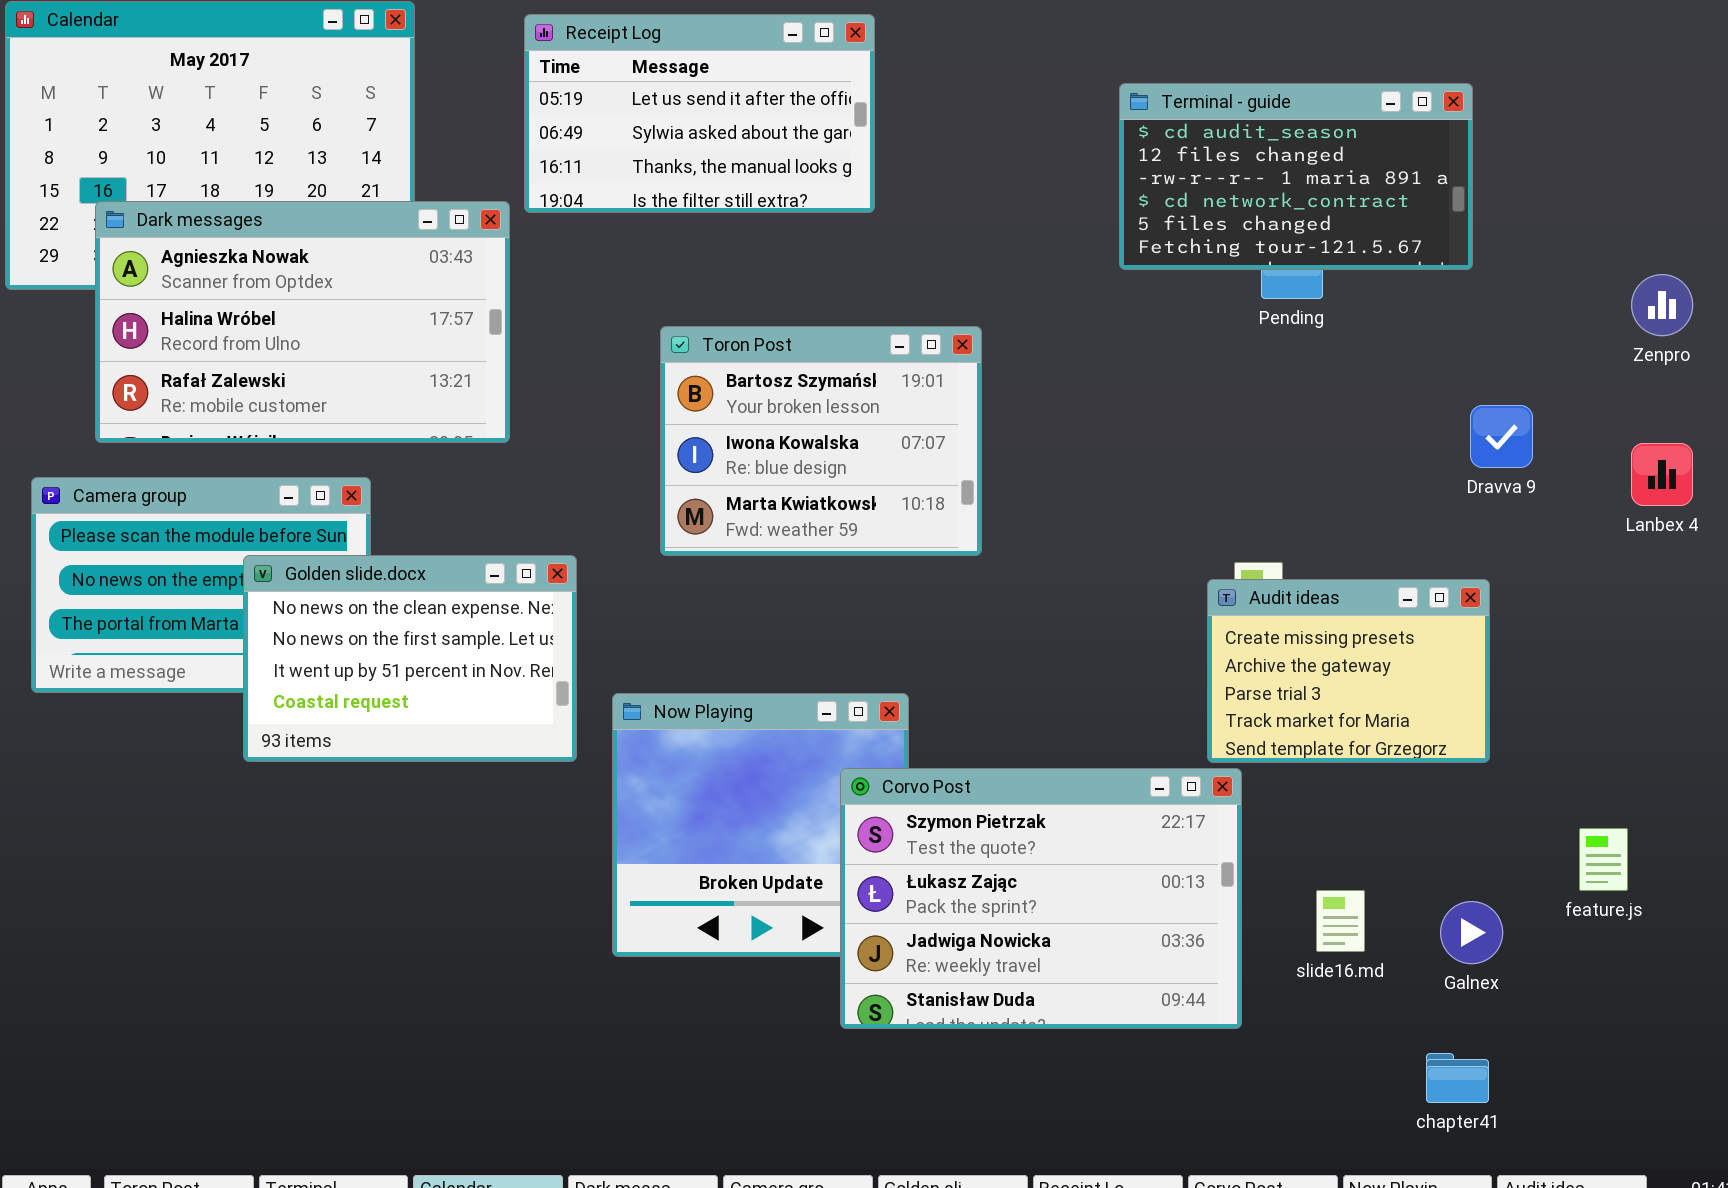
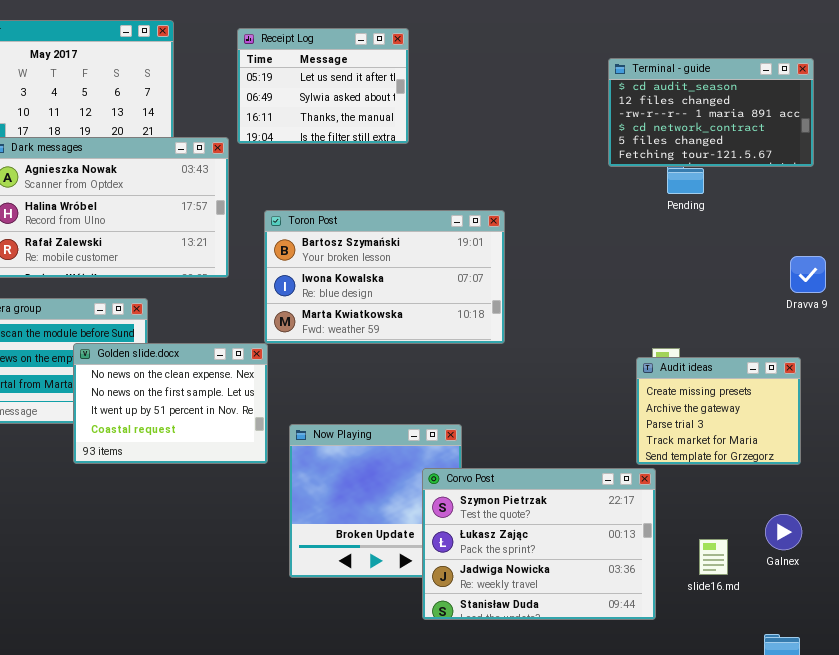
Receipt Log: [524,14,875,213] -> [237,28,409,144], resized
Terminal - guide: [1119,83,1473,270] -> [608,58,814,167], moved
Toron Post: [660,326,982,556] -> [264,210,505,344], resized
Galnex: [1440,901,1503,964] -> [765,514,802,550], moved

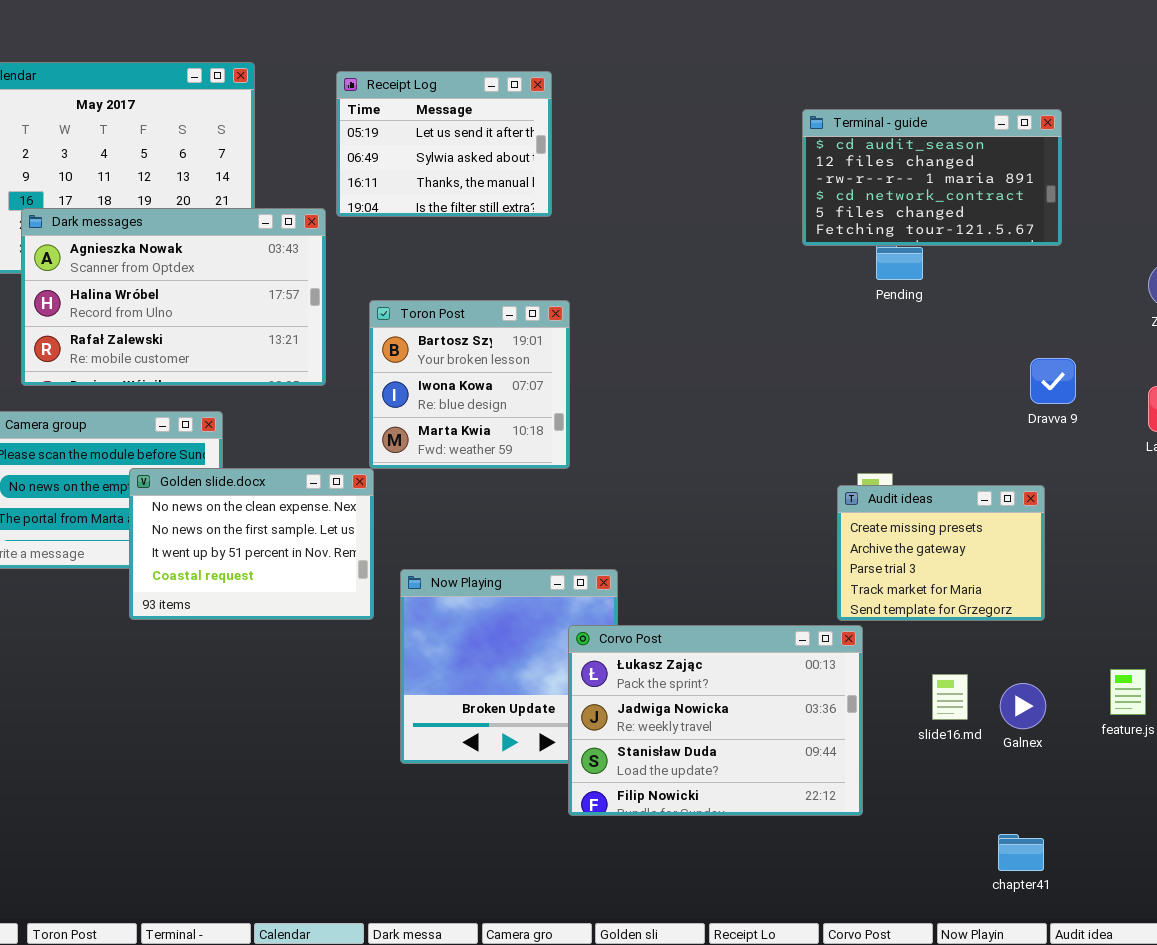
Toron Post: [264,210,505,344] -> [369,300,570,469], resized
Corvo Post: [422,468,656,620] -> [568,625,863,816], scrolled down 1 row
slide16.md: [699,539,728,575] -> [932,674,968,720], moved

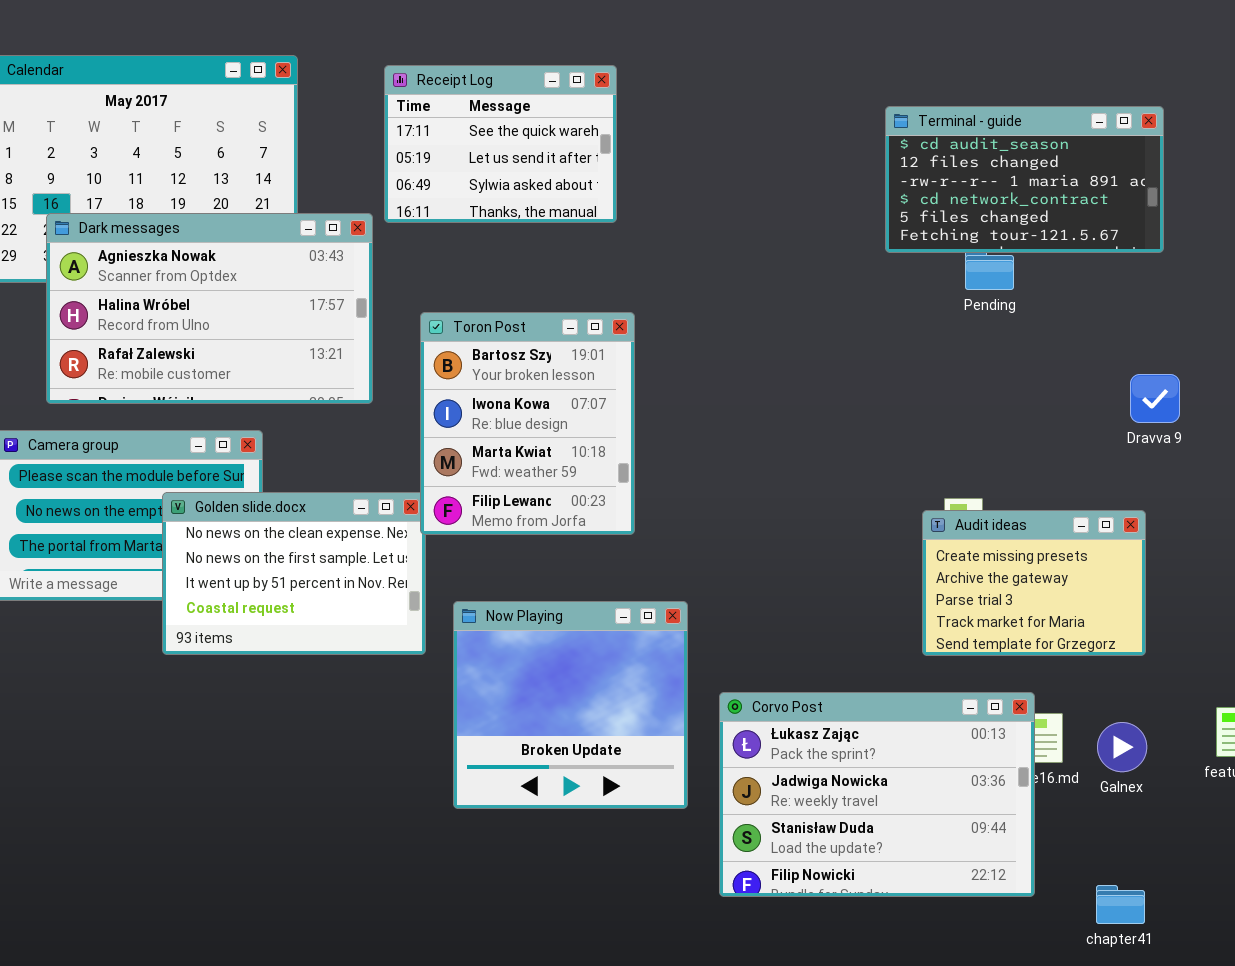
Receipt Log: [336,71,552,217] -> [384,65,617,223], scrolled up 1 row
Toron Post: [369,300,570,469] -> [420,312,635,535], resized
Corvo Post: [568,625,863,816] -> [719,692,1035,897], moved

